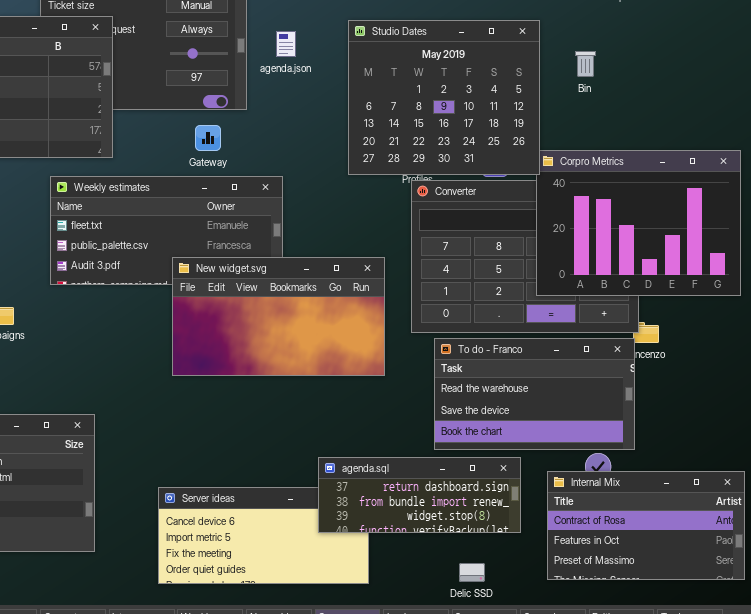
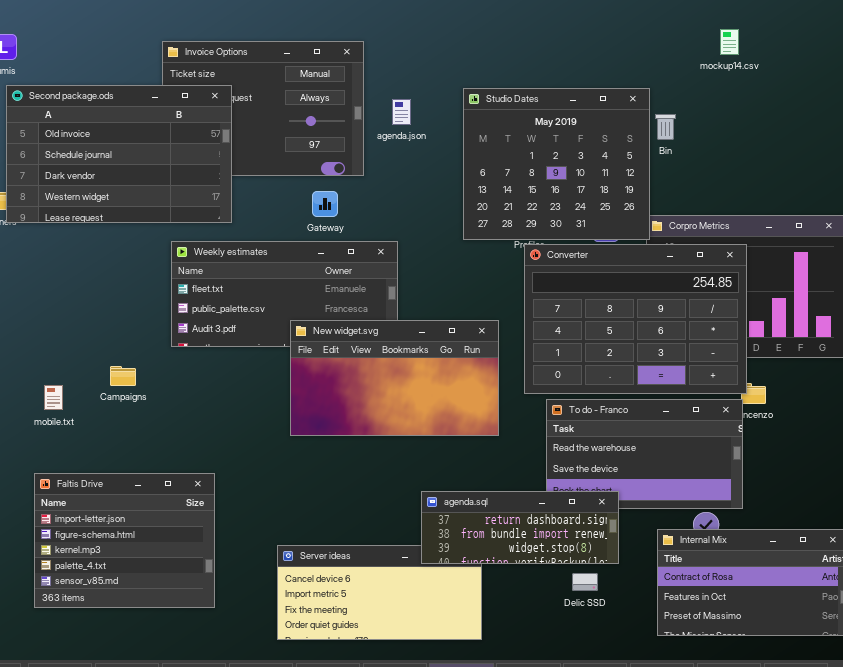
Bin: [575,51,596,77] -> [655,114,676,140], moved
Converter: [411,180,639,333] -> [524,244,747,394], raised
agenda.sql: [318,457,521,533] -> [421,491,619,564], moved
Delic SSD: [459,563,485,582] -> [572,573,598,591], moved

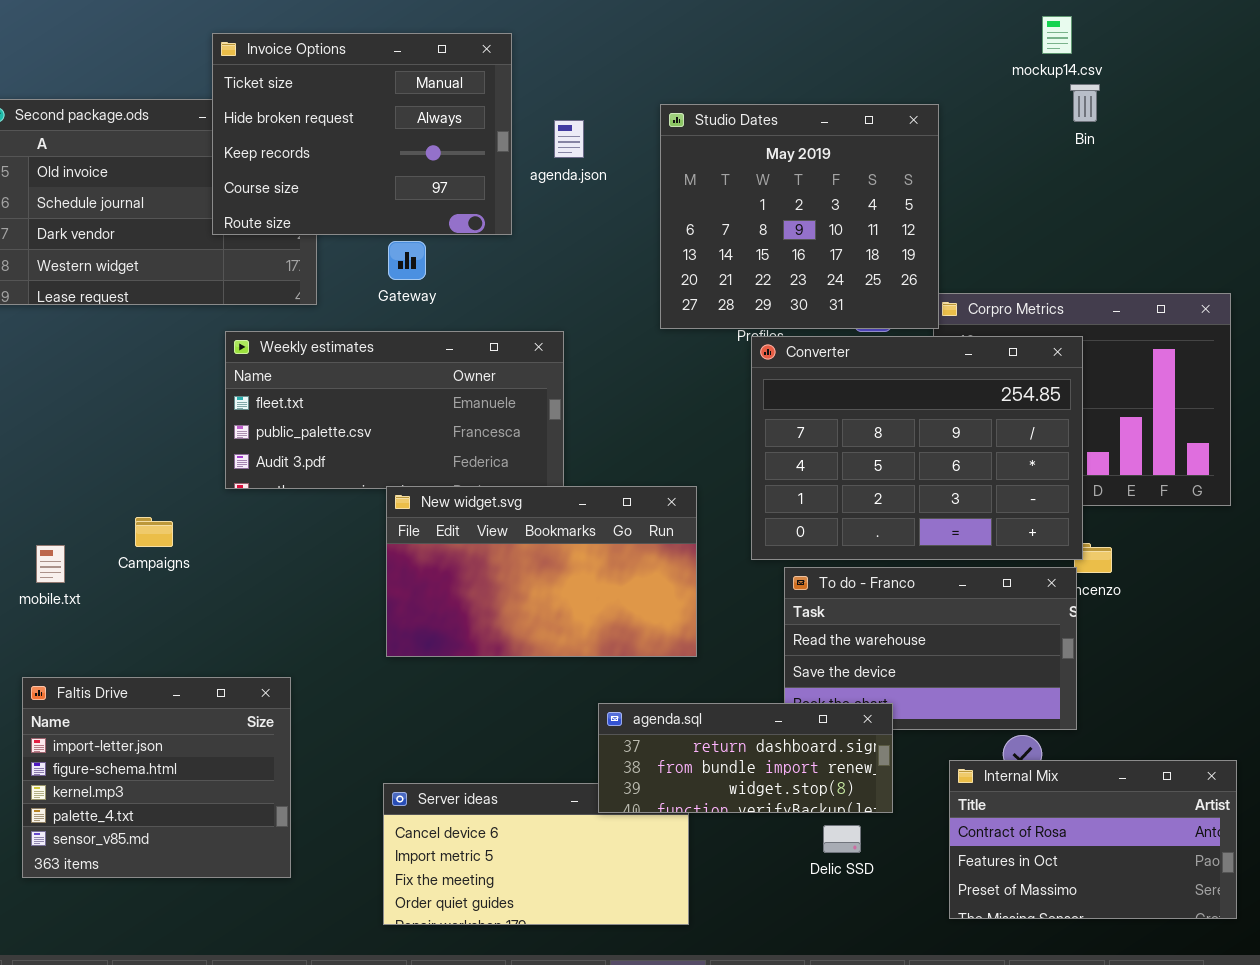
Invoice Options: [162,41,364,176] -> [212,33,512,235], raised
Bin: [655,114,676,140] -> [1070,84,1100,122], moved
Gateway: [312,191,338,217] -> [388,241,426,280], moved
New widget.svg: [290,320,499,436] -> [386,486,697,657], moved

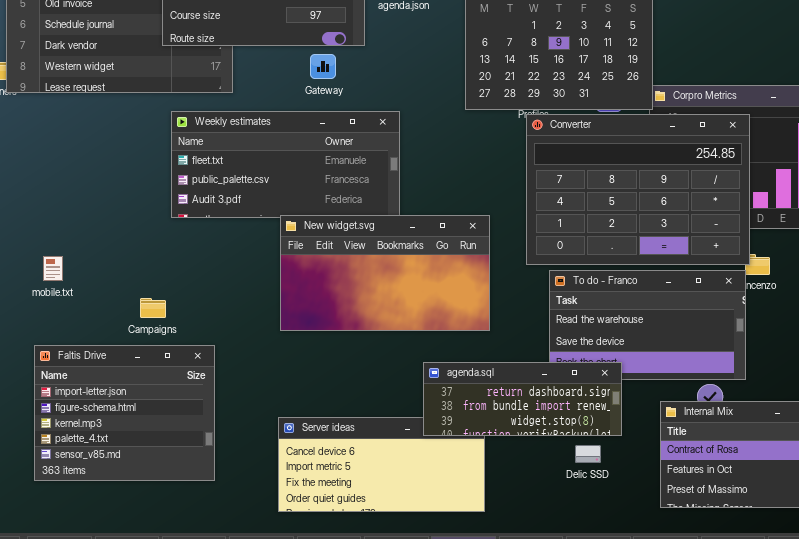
Gateway: [388,241,426,280] -> [310,54,336,79], moved
Campaigns: [135,517,173,547] -> [140,298,166,318], moved

